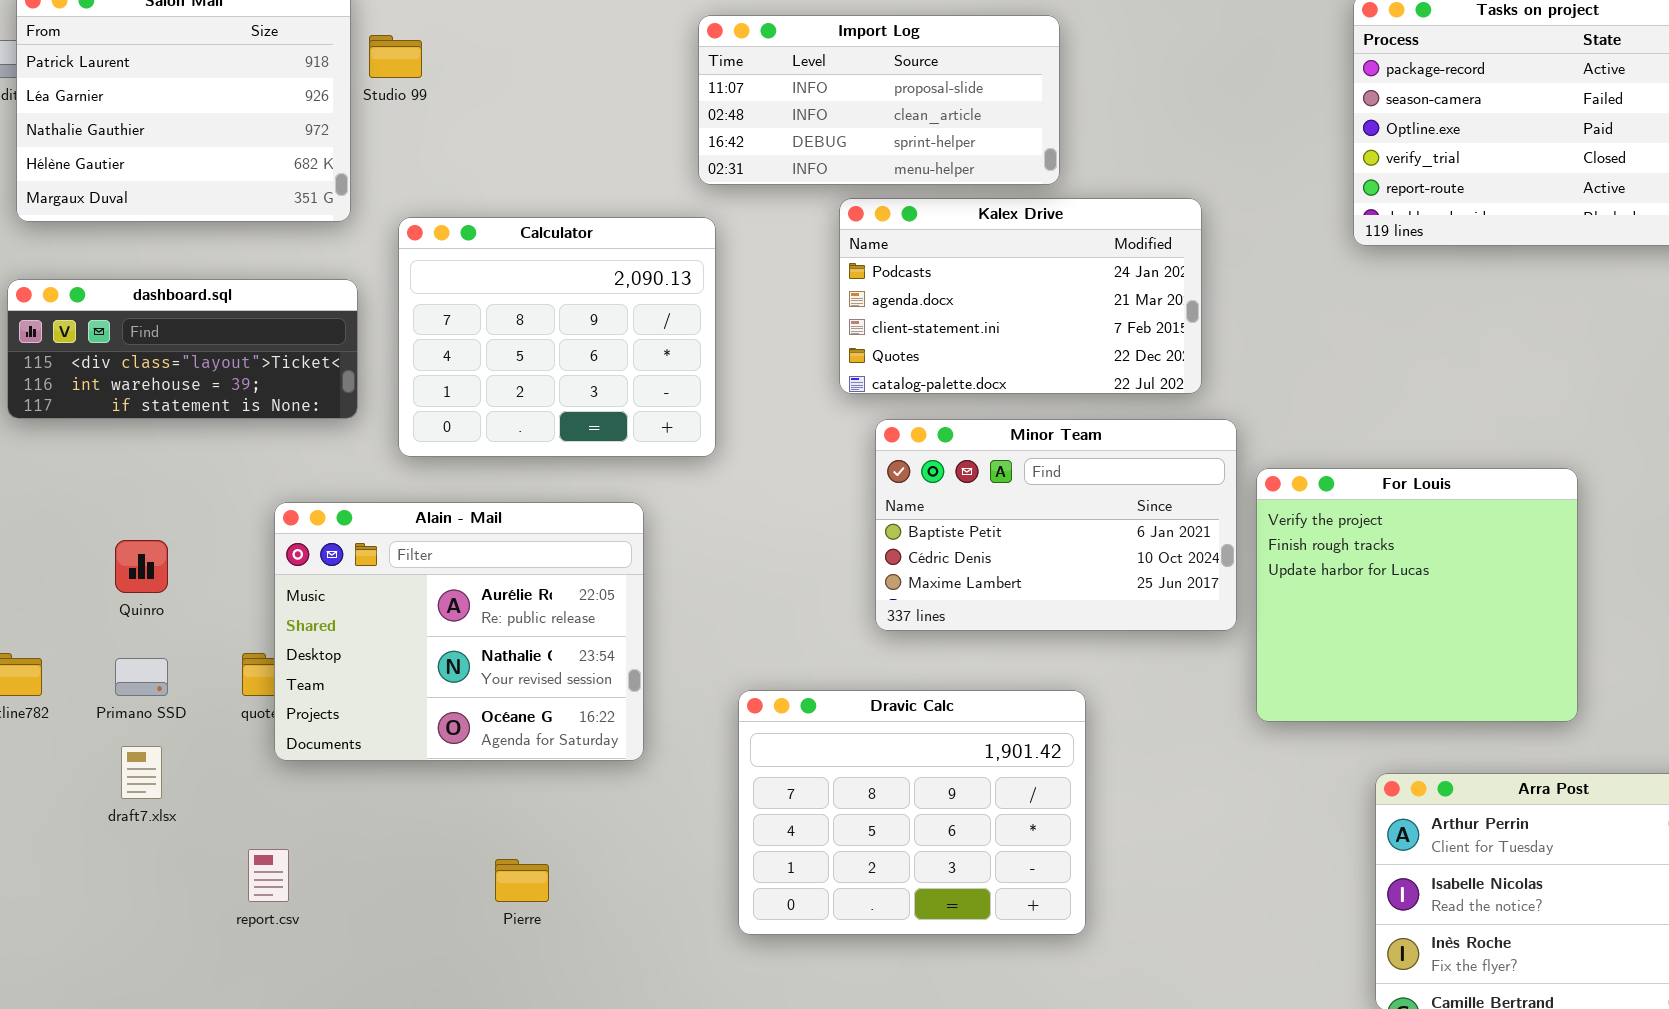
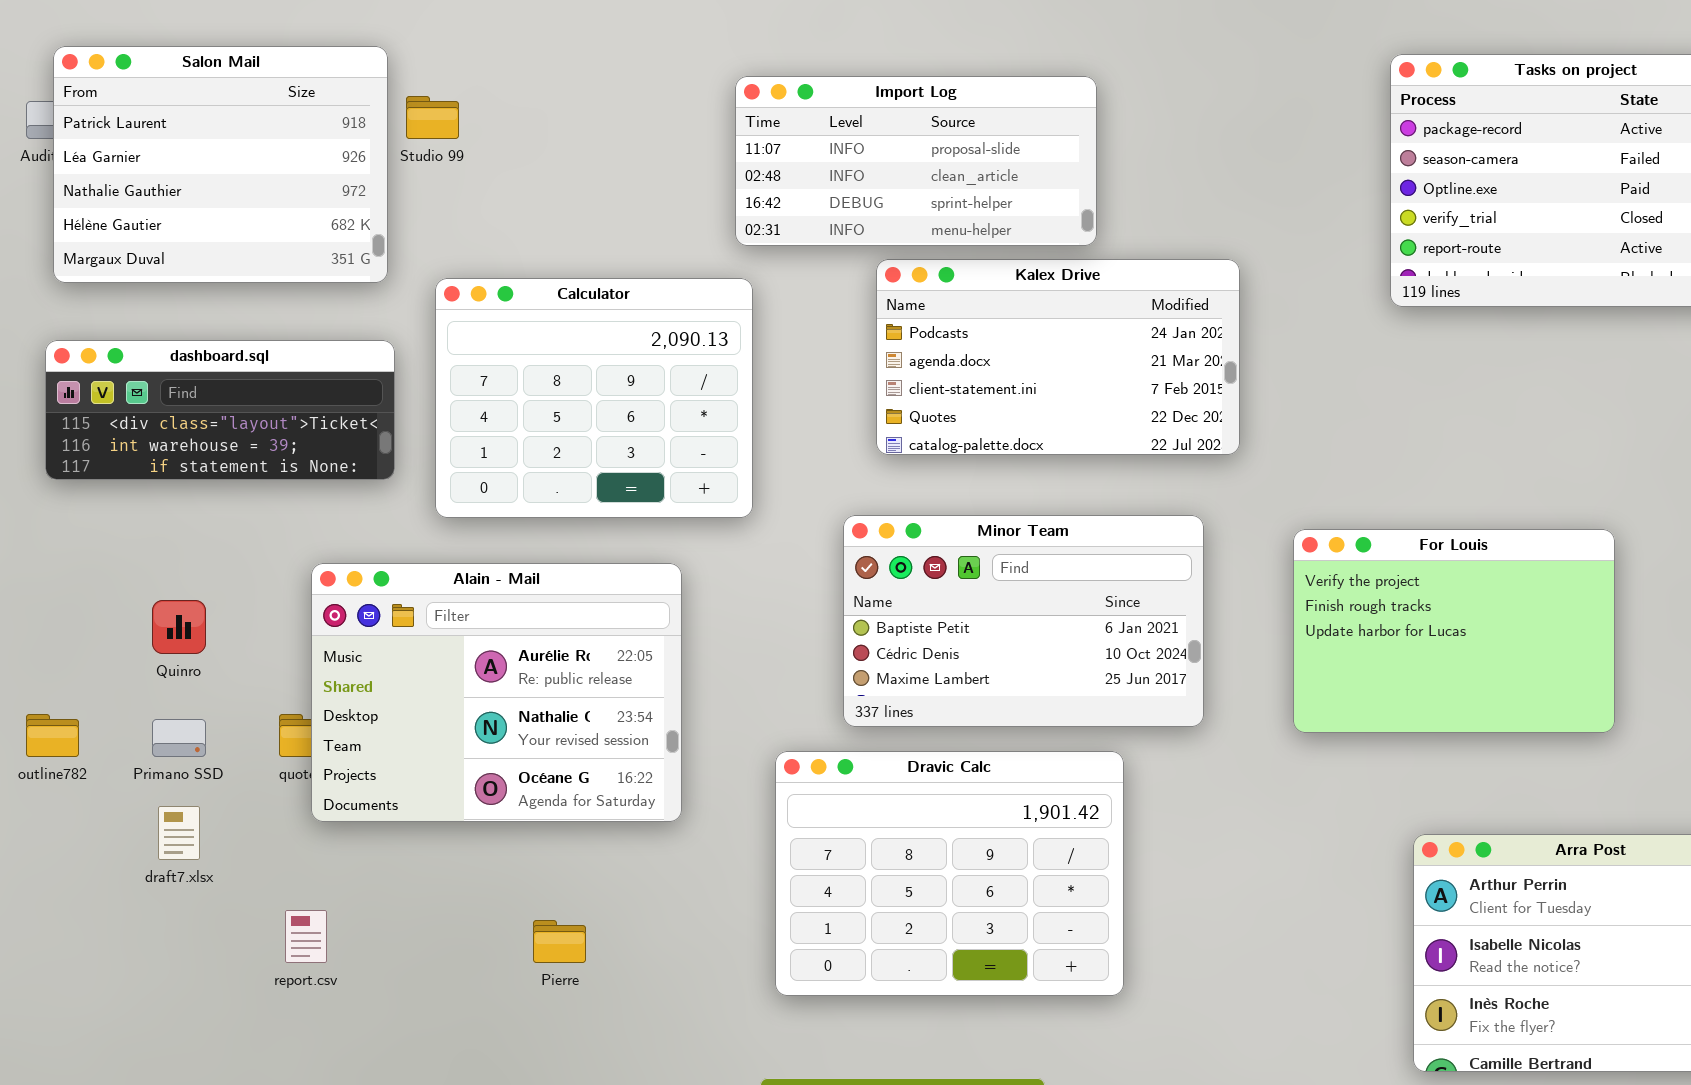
Minor Team: [875,419,1237,631] -> [843,515,1204,727], moved
For Louis: [1256,468,1578,722] -> [1293,529,1615,733], resized

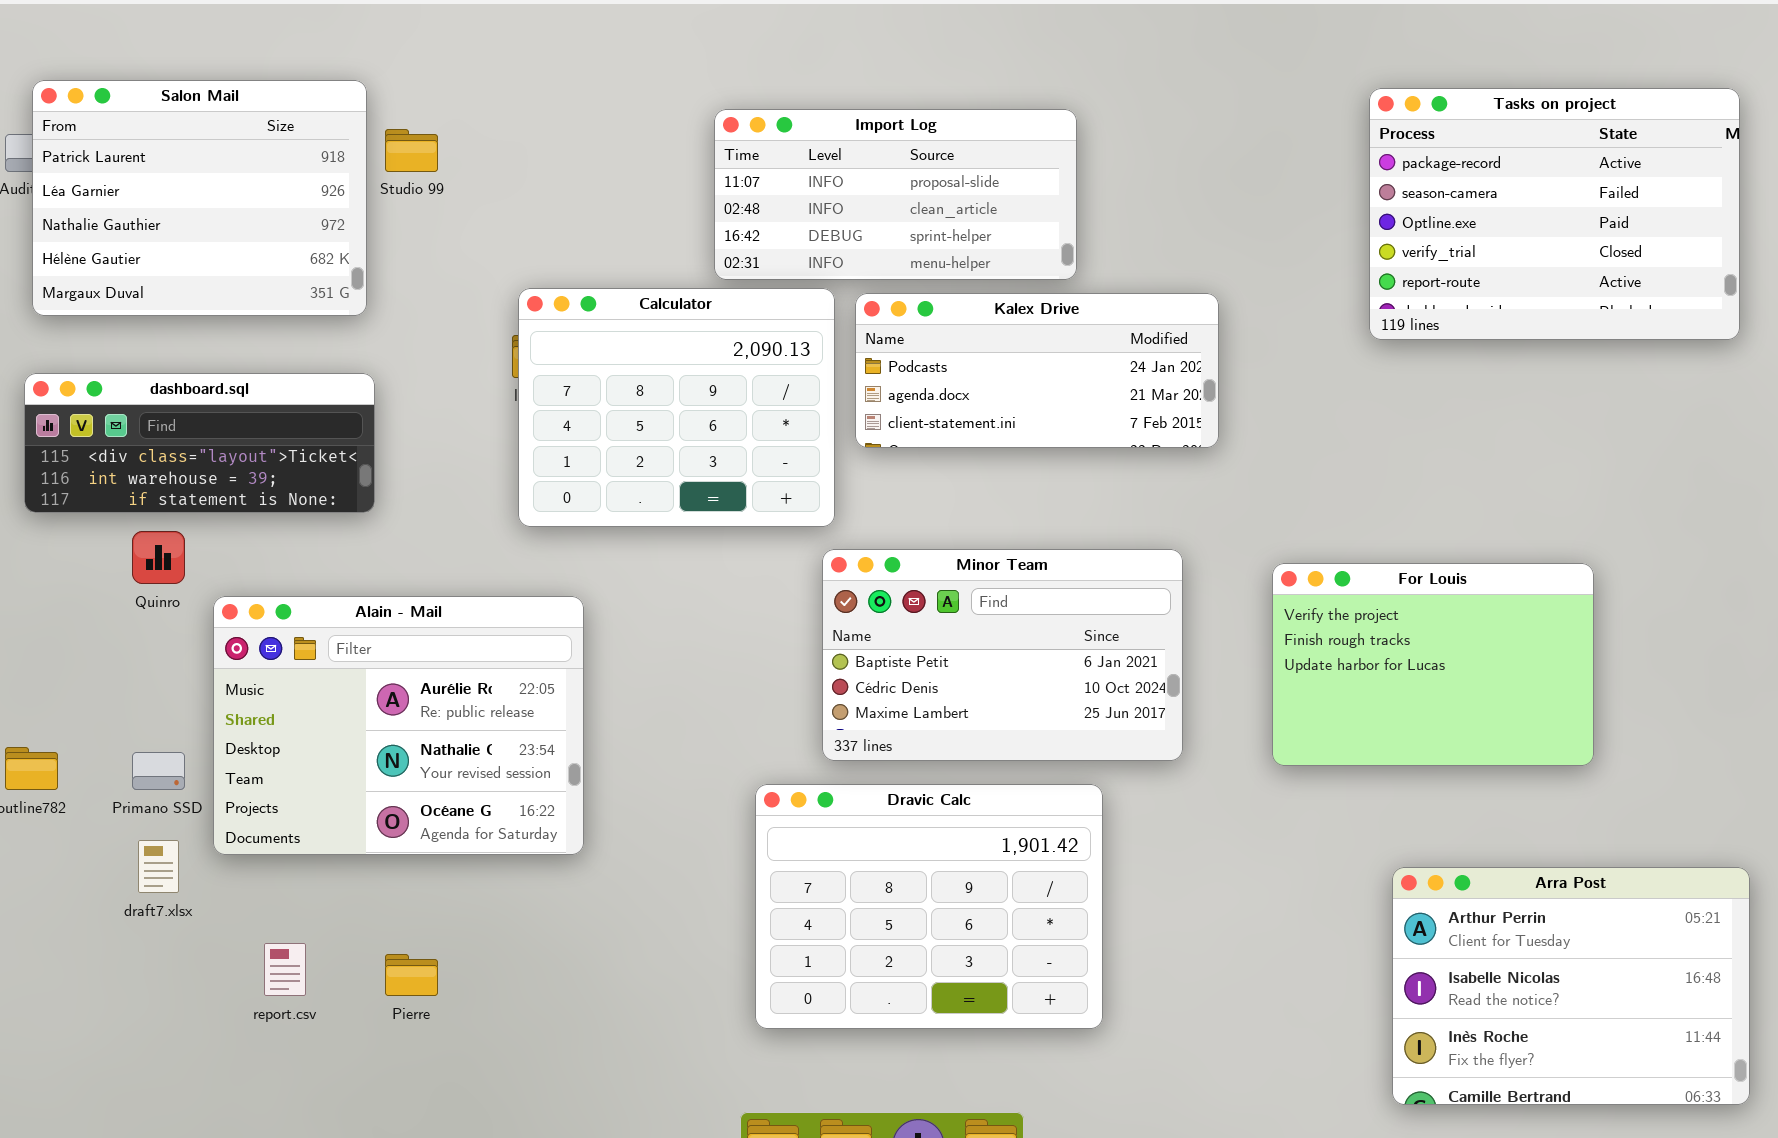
Kalex Drive: [876,259,1240,455] -> [855,293,1219,448], resized
Calculator: [435,278,753,518] -> [518,288,835,527], moved
Alain - Mail: [311,563,682,822] -> [213,596,584,855], moved
Quinro: [152,600,206,654] -> [132,531,185,584], moved
Pierre: [533,920,586,963] -> [385,954,438,996], moved

